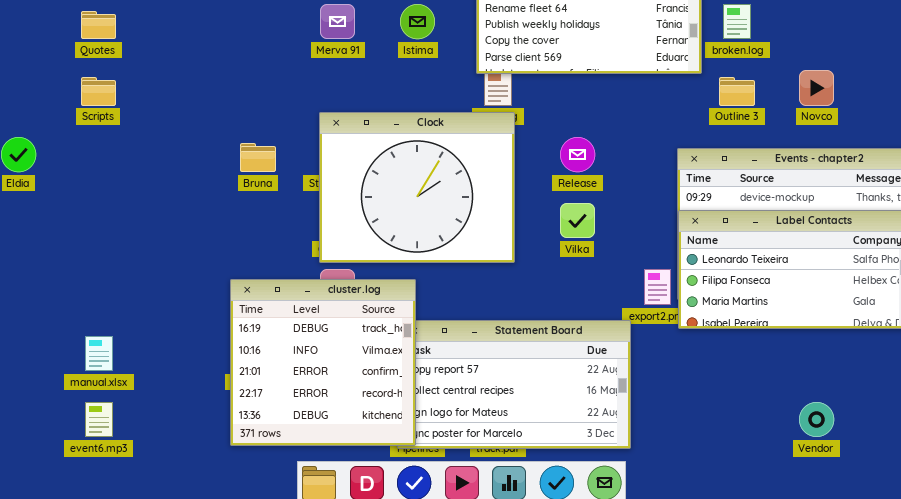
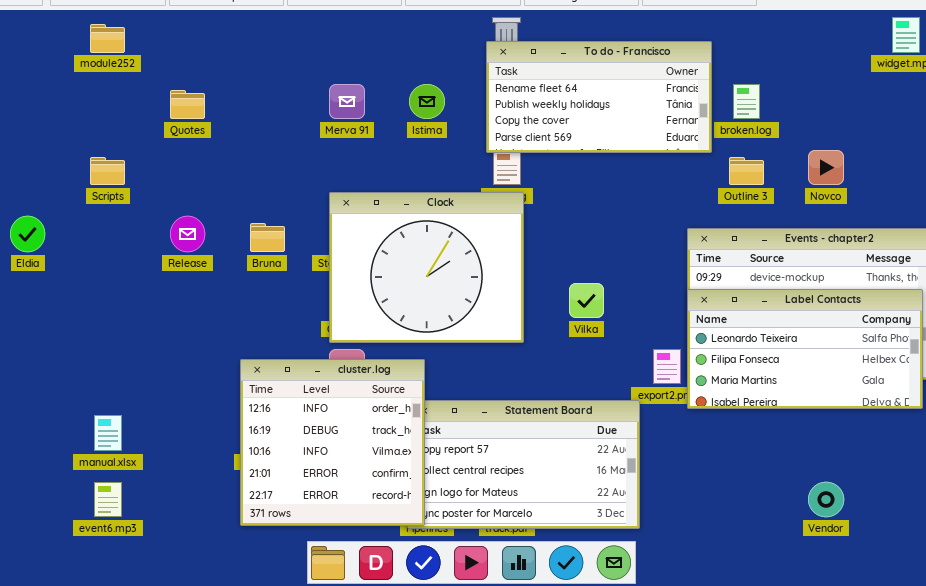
Quotes: [81,11,116,39] -> [170,90,205,119], moved
Release: [560,137,595,172] -> [170,216,205,252], moved
cluster.log: [230,279,416,446] -> [240,359,425,526], scrolled up 1 row

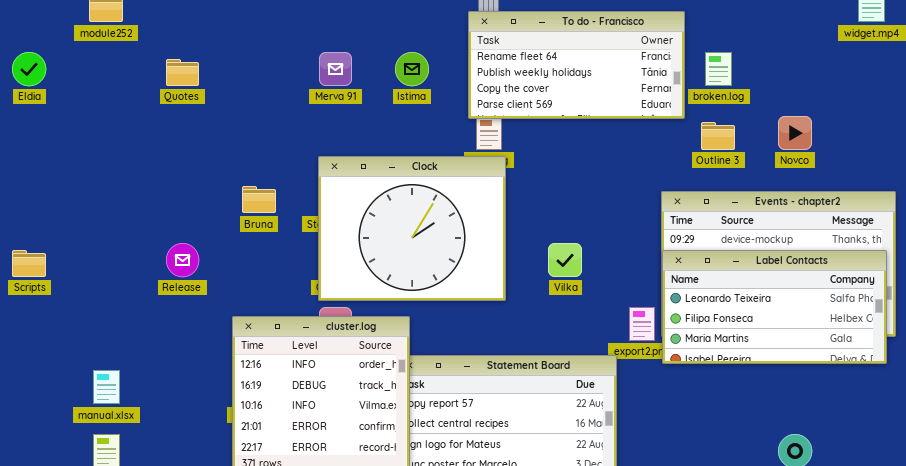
Scripts: [90,157,125,185] -> [12,250,46,277], moved
Eldia: [10,216,45,252] -> [12,52,46,86], moved
Release: [170,216,205,252] -> [166,243,199,277], moved

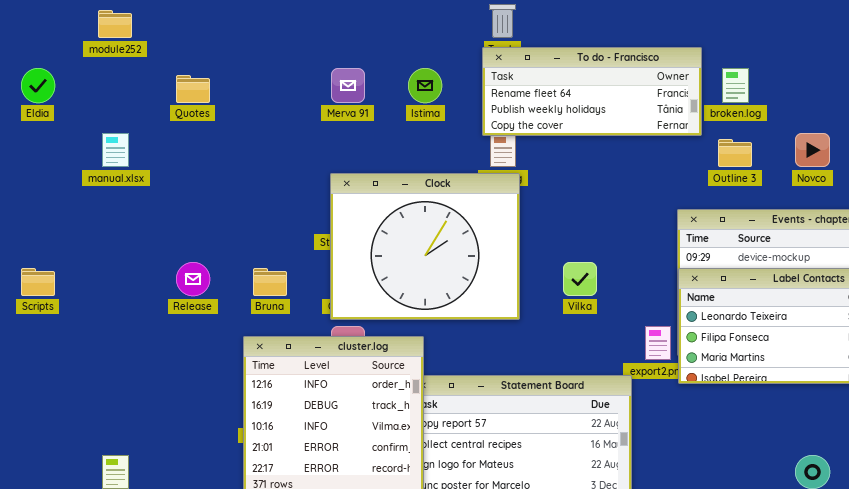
To do - Francisco: [468,11,685,119] -> [482,47,702,136], resized
Bruna: [242,186,276,213] -> [253,268,287,296], moved
manual.xlsx: [93,370,120,404] -> [102,133,129,167], moved

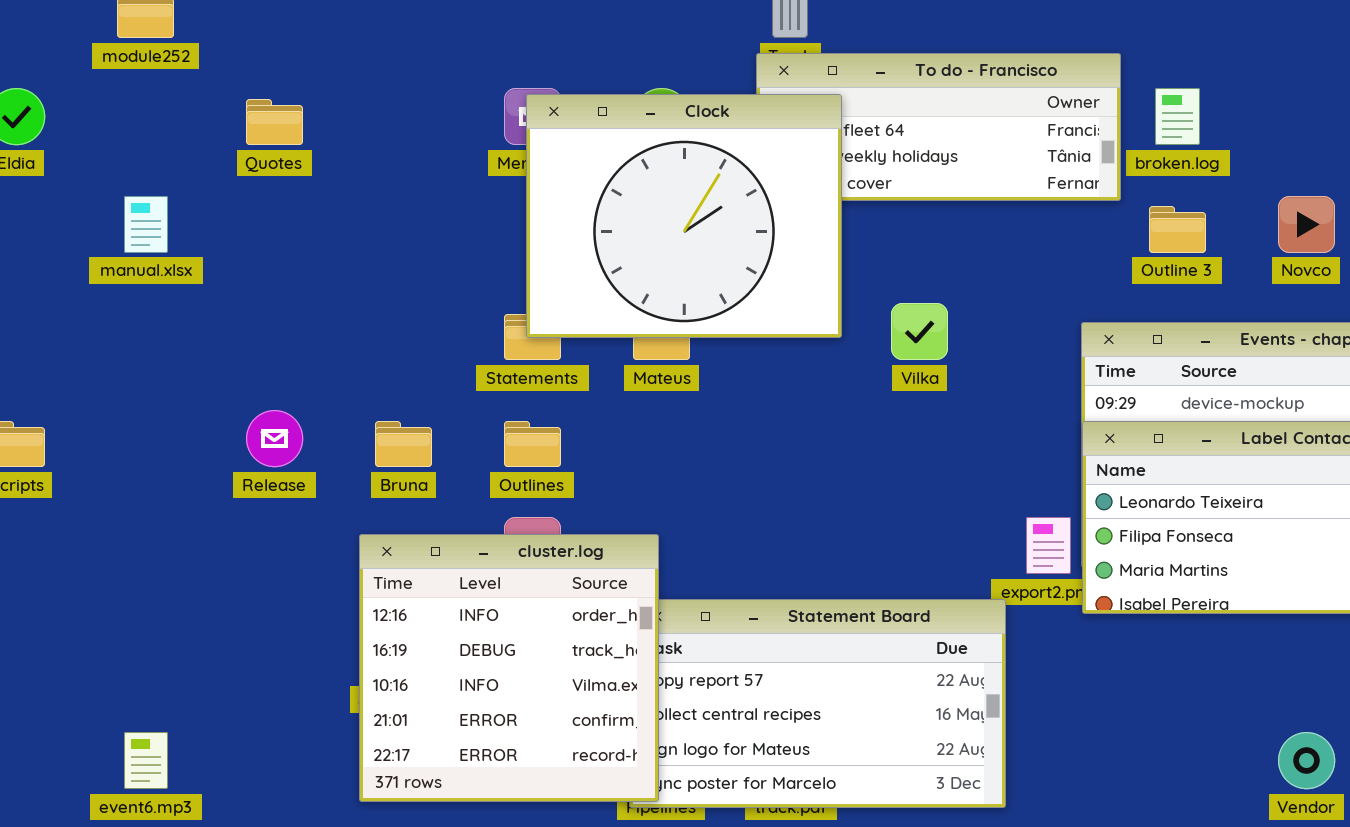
Clock: [330,173,520,320] -> [526,94,842,338], moved
Vilka: [563,262,597,296] -> [891,303,948,360], moved

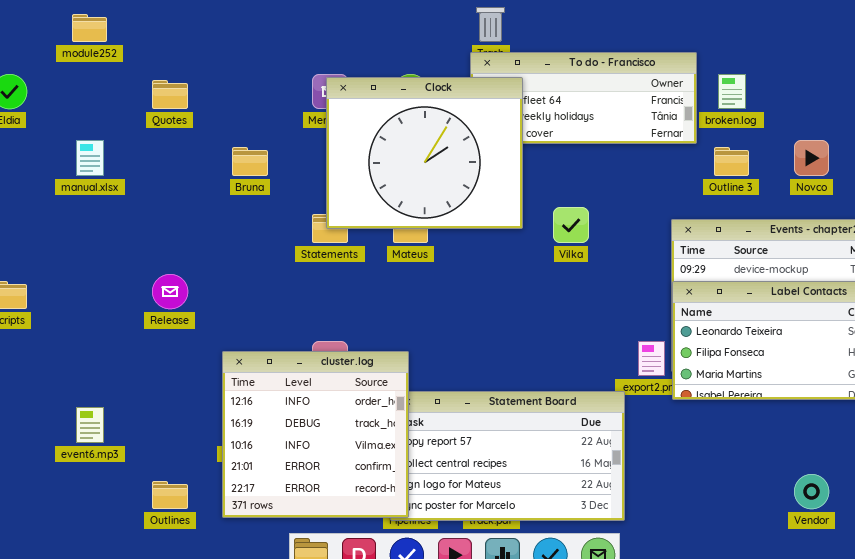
Bruna: [375,421,432,467] -> [232,147,268,176], moved
Outlines: [504,421,561,467] -> [152,481,188,509], moved
event6.mp3: [124,732,168,789] -> [76,407,104,443], moved

